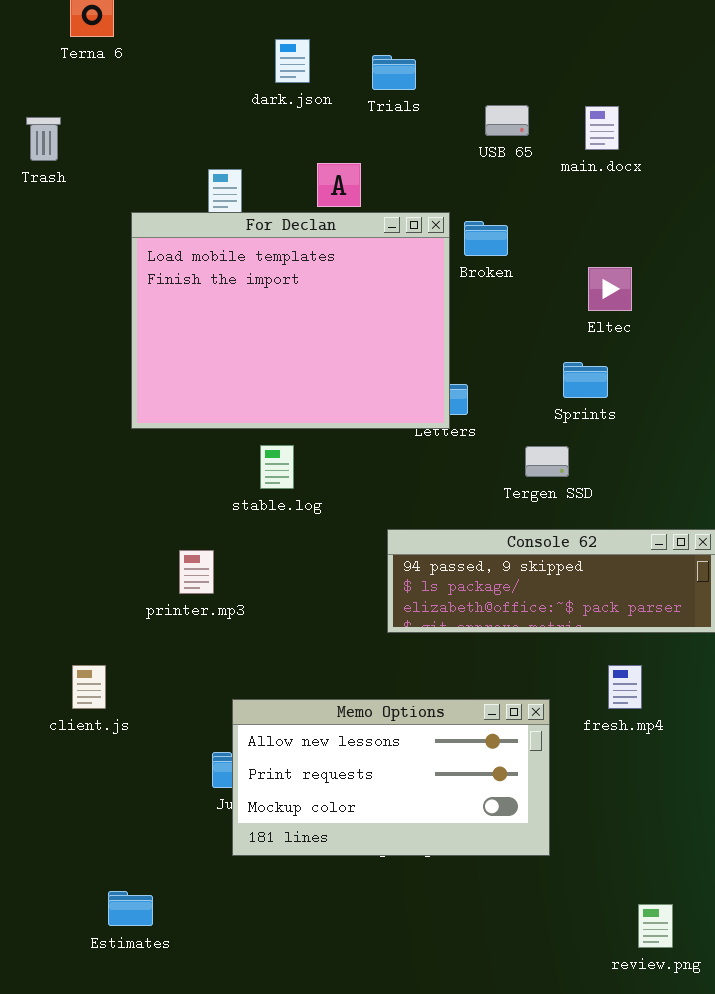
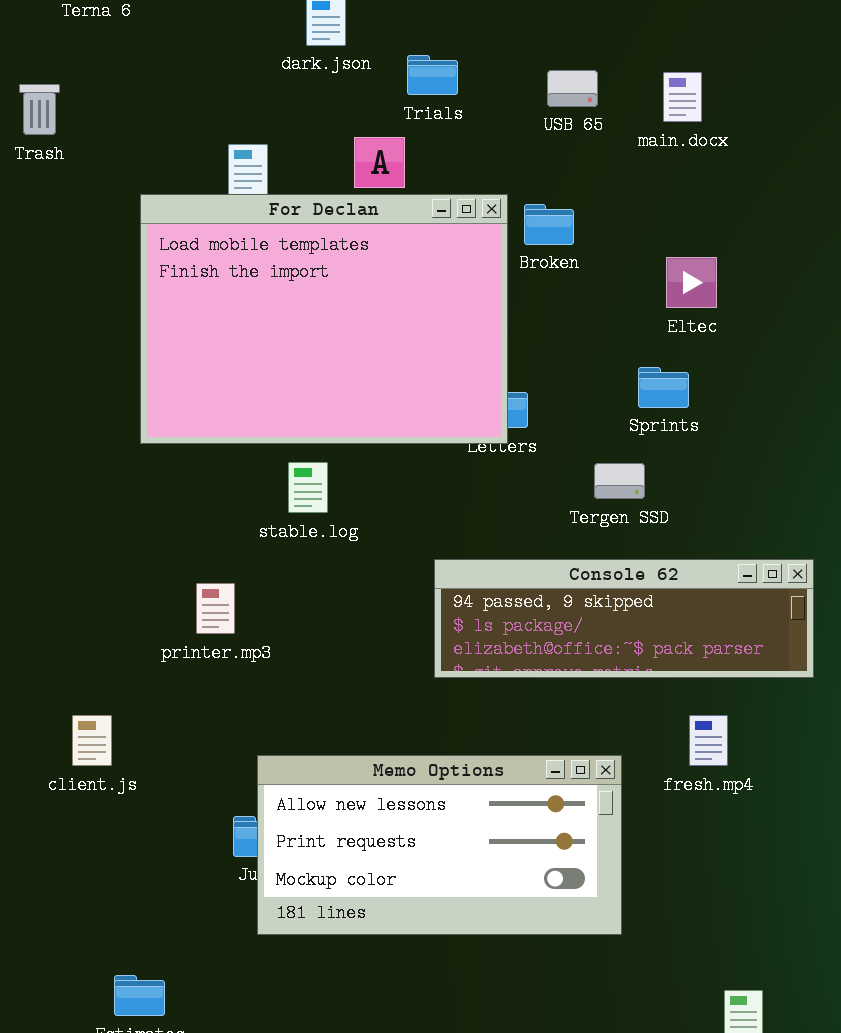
Trials: [372,55,416,90] -> [407,55,458,95], moved

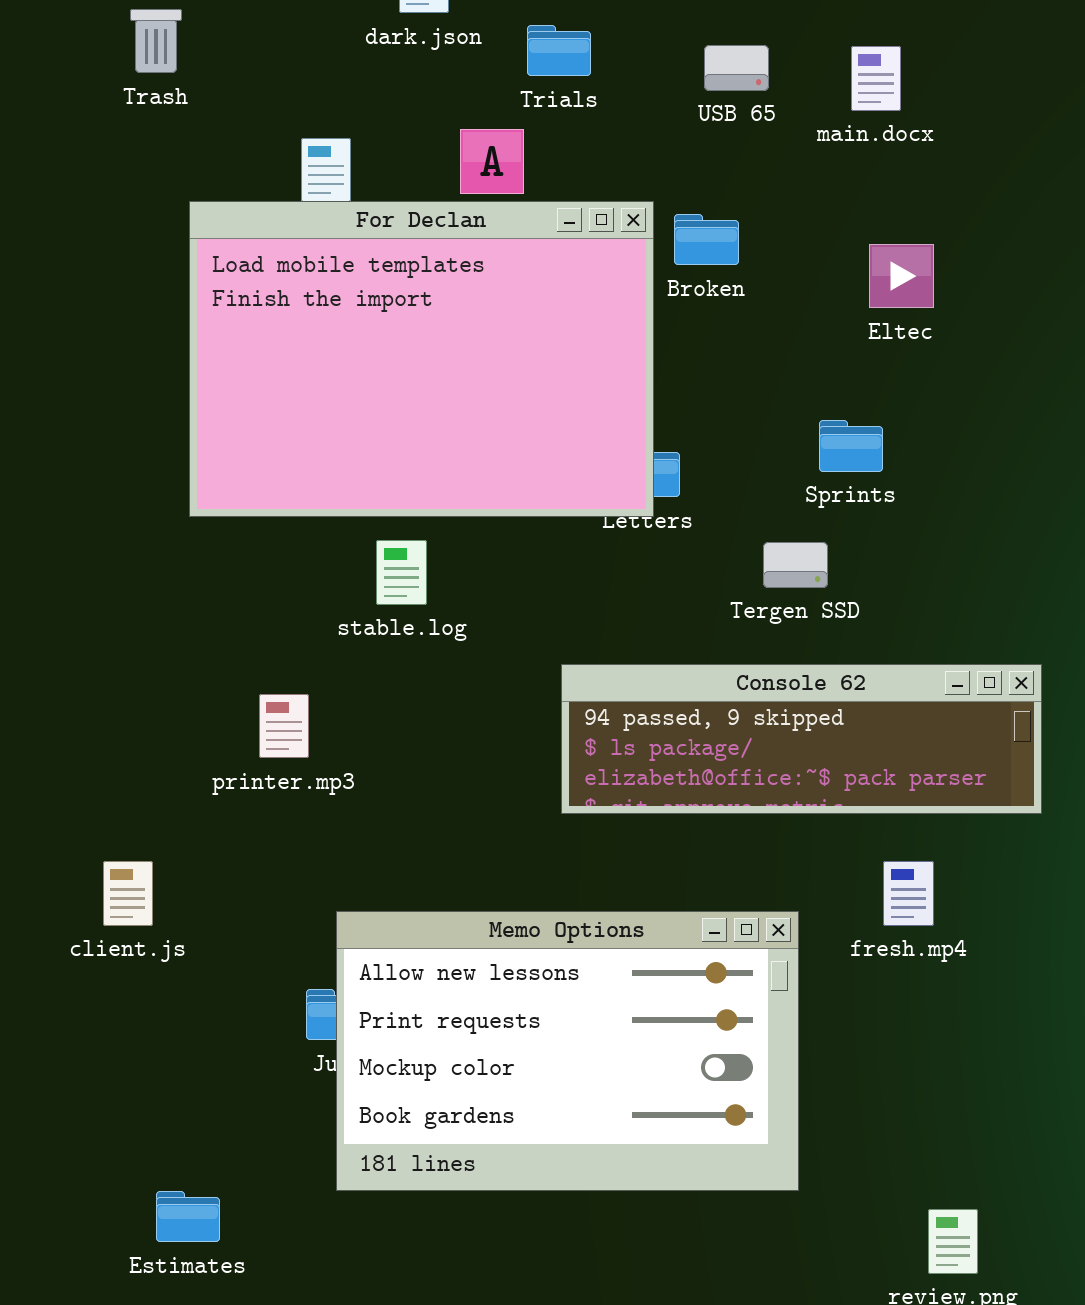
Trash: [19,84,60,135] -> [130,9,182,73], moved
Eltec: [666,257,717,308] -> [869,244,934,308], moved
Memo Options: [257,755,622,935] -> [336,911,799,1191], resized

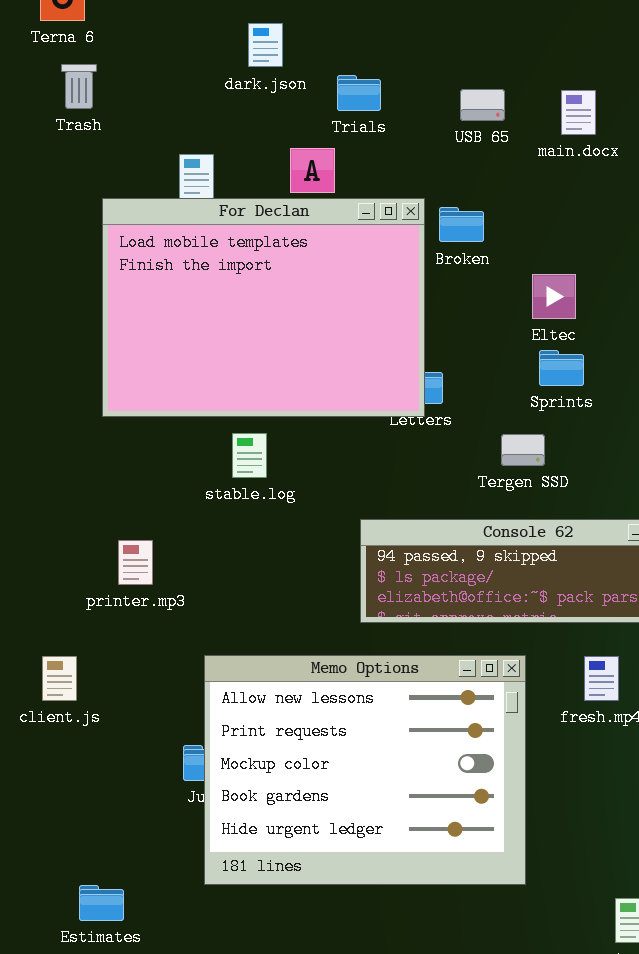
Eltec: [869,244,934,308] -> [532,274,576,319], moved
printer.mp3: [259,694,309,758] -> [118,540,153,585], moved
Memo Options: [336,911,799,1191] -> [204,655,526,885], resized

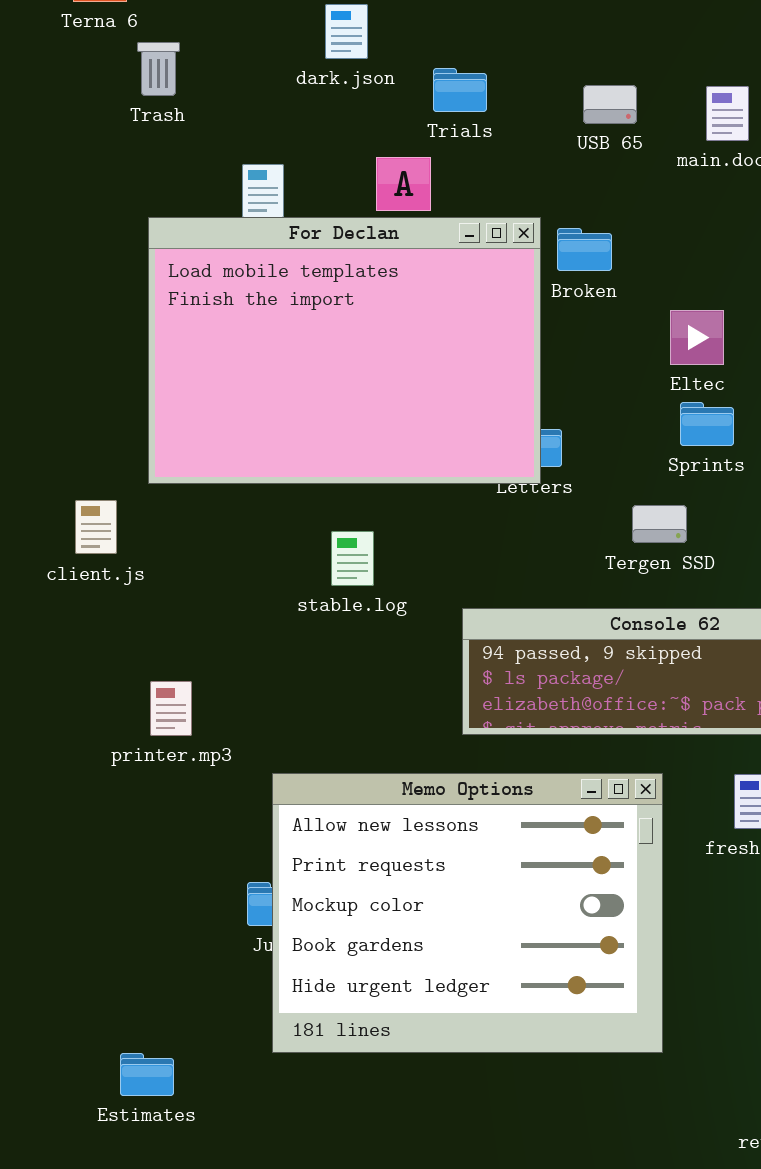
Trash: [61,64,97,109] -> [137,42,180,96], moved
stable.log: [232,433,267,478] -> [331,531,374,586], moved
printer.mp3: [118,540,153,585] -> [150,681,192,736], moved
client.js: [42,656,77,701] -> [75,500,117,554], moved

